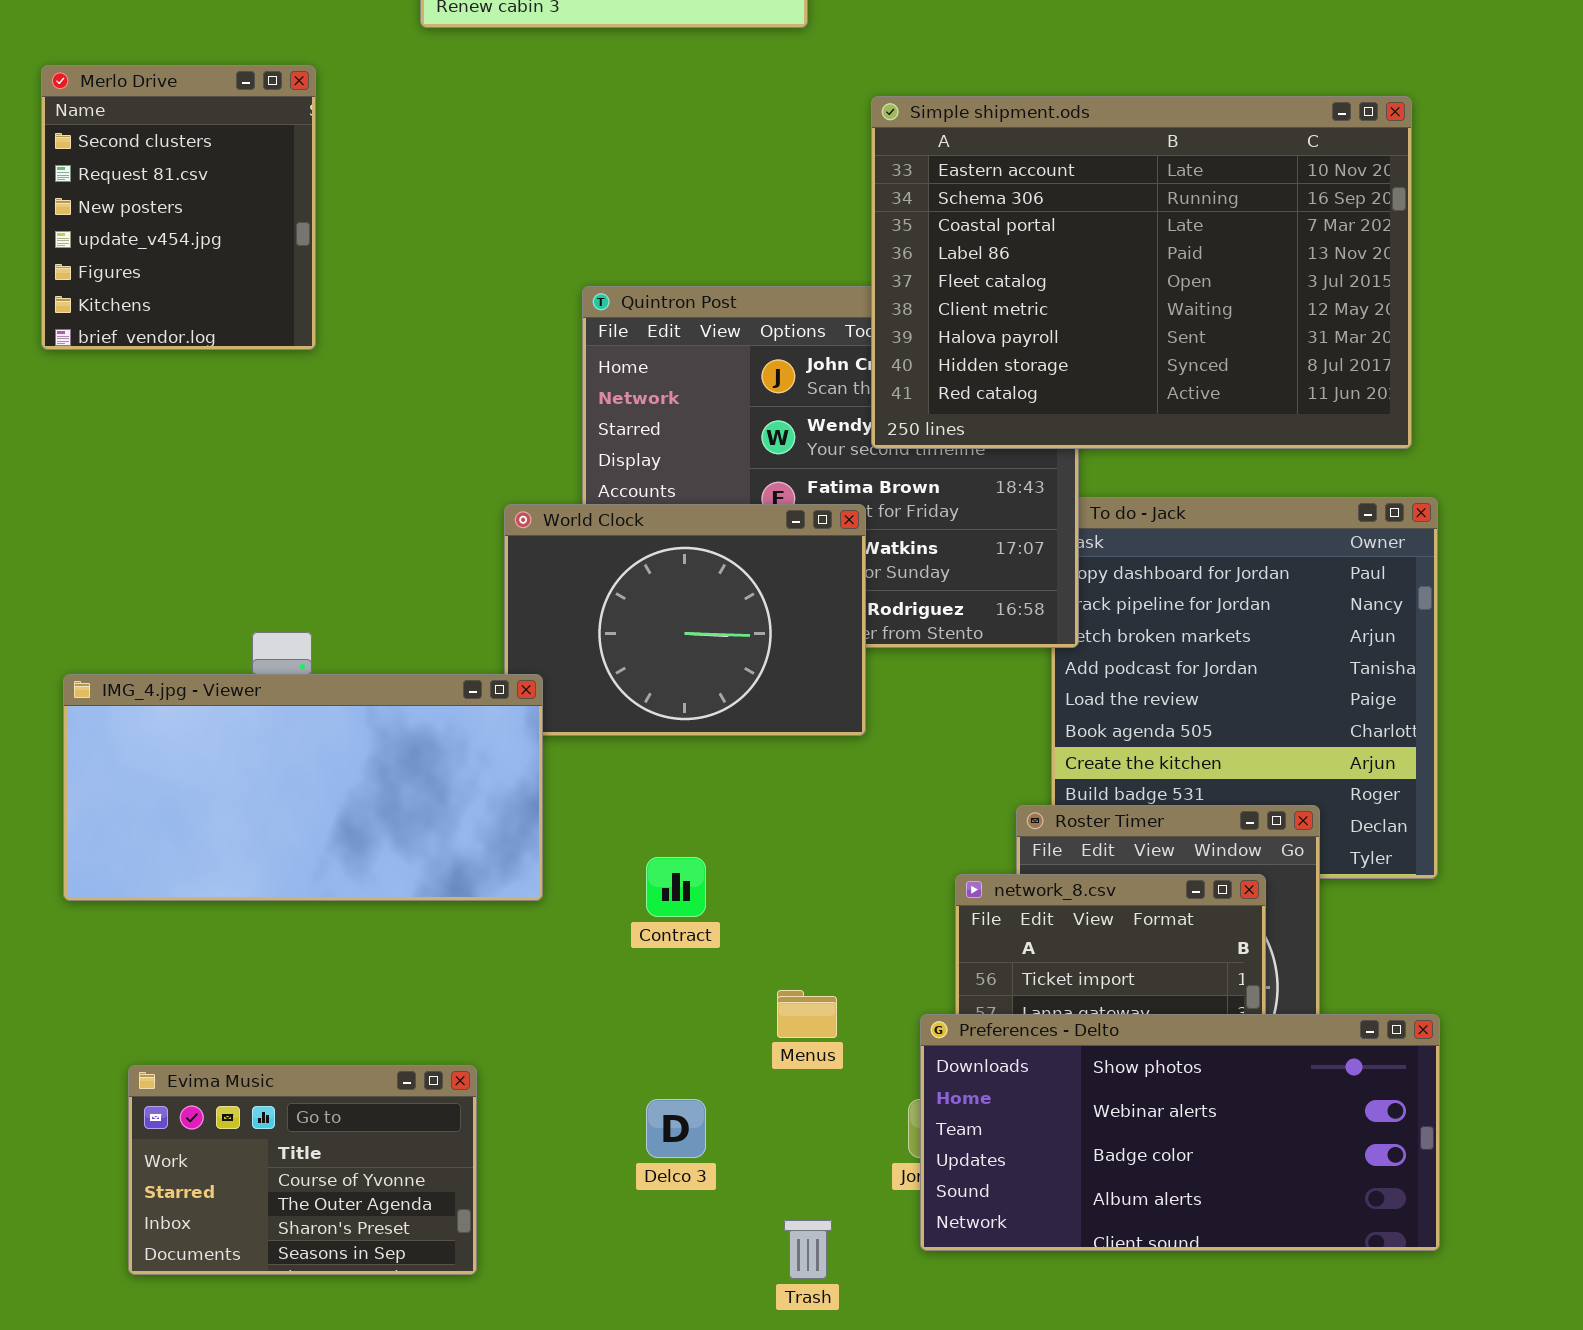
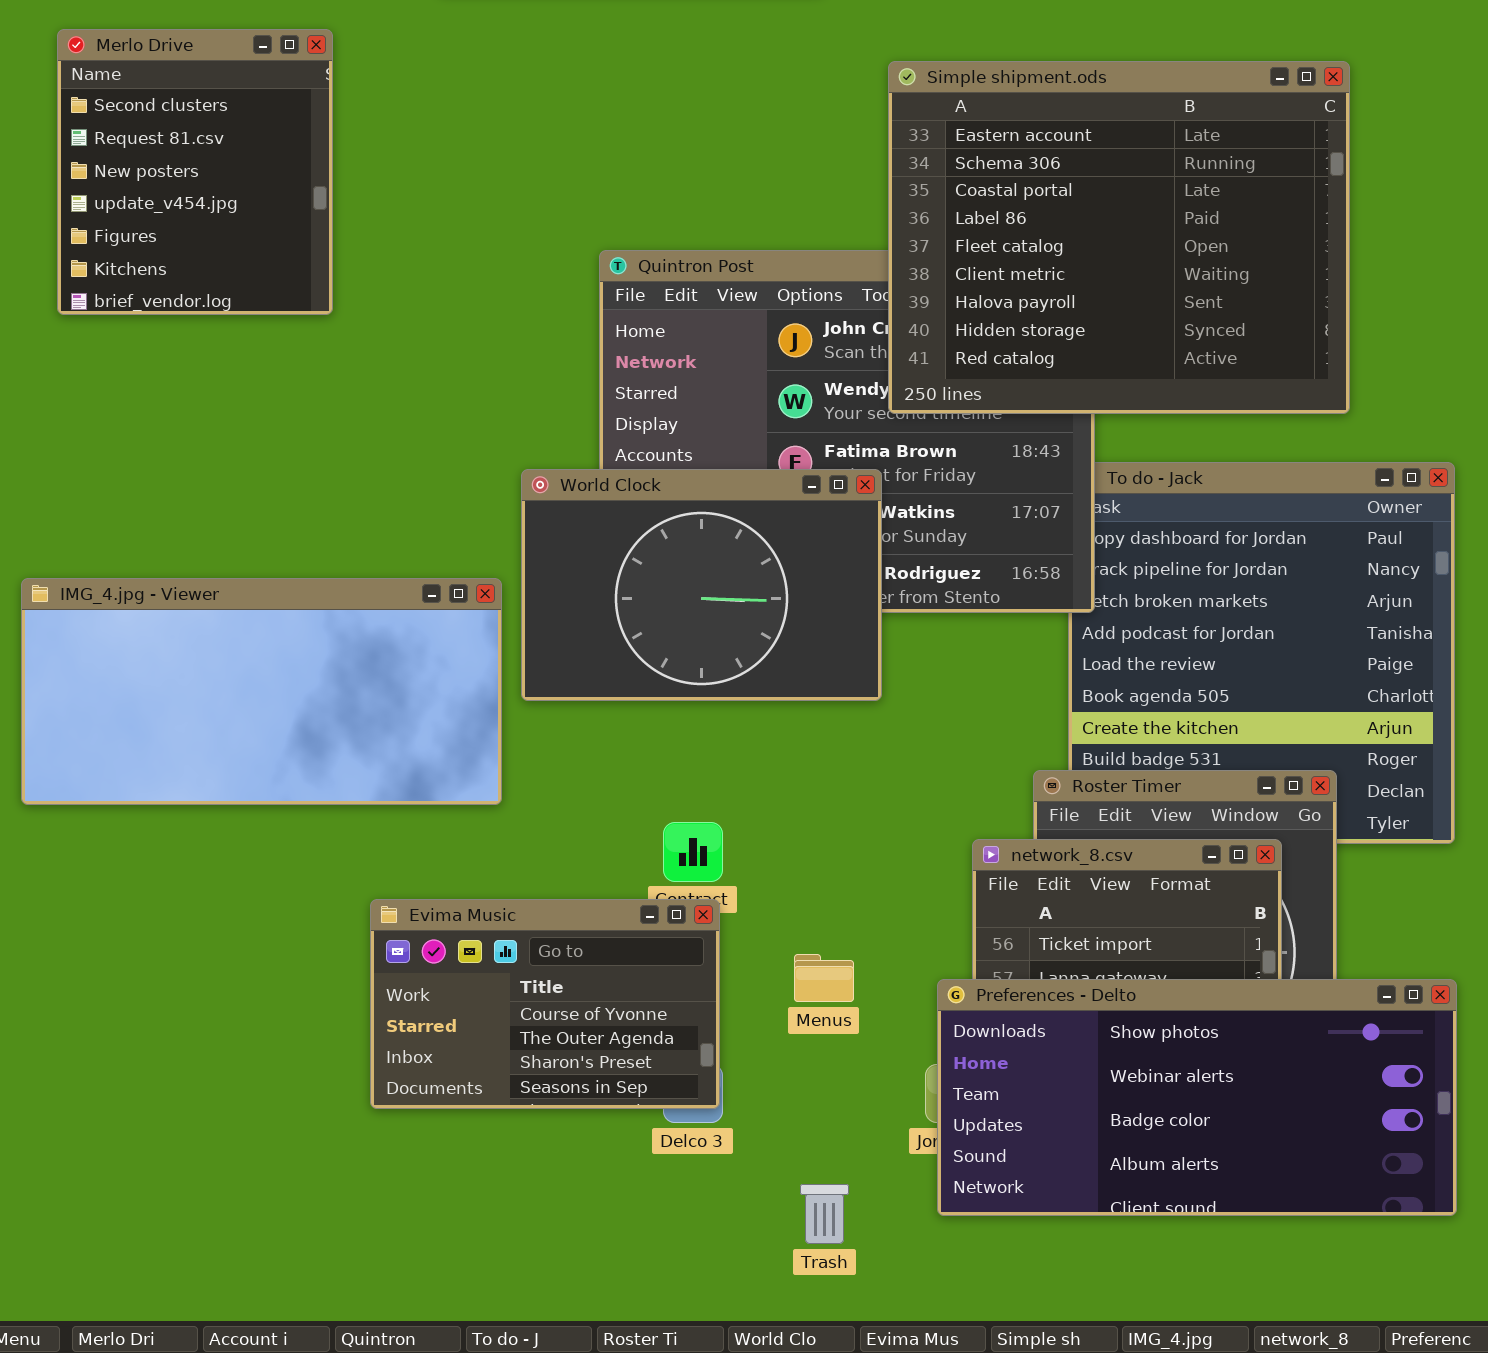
Simple shipment.ods: [871,96,1412,449] -> [888,61,1350,414], resized
IMG_4.jpg - Viewer: [63,674,543,901] -> [21,578,502,805], moved
Evima Music: [128,1065,477,1275] -> [370,899,720,1109], moved

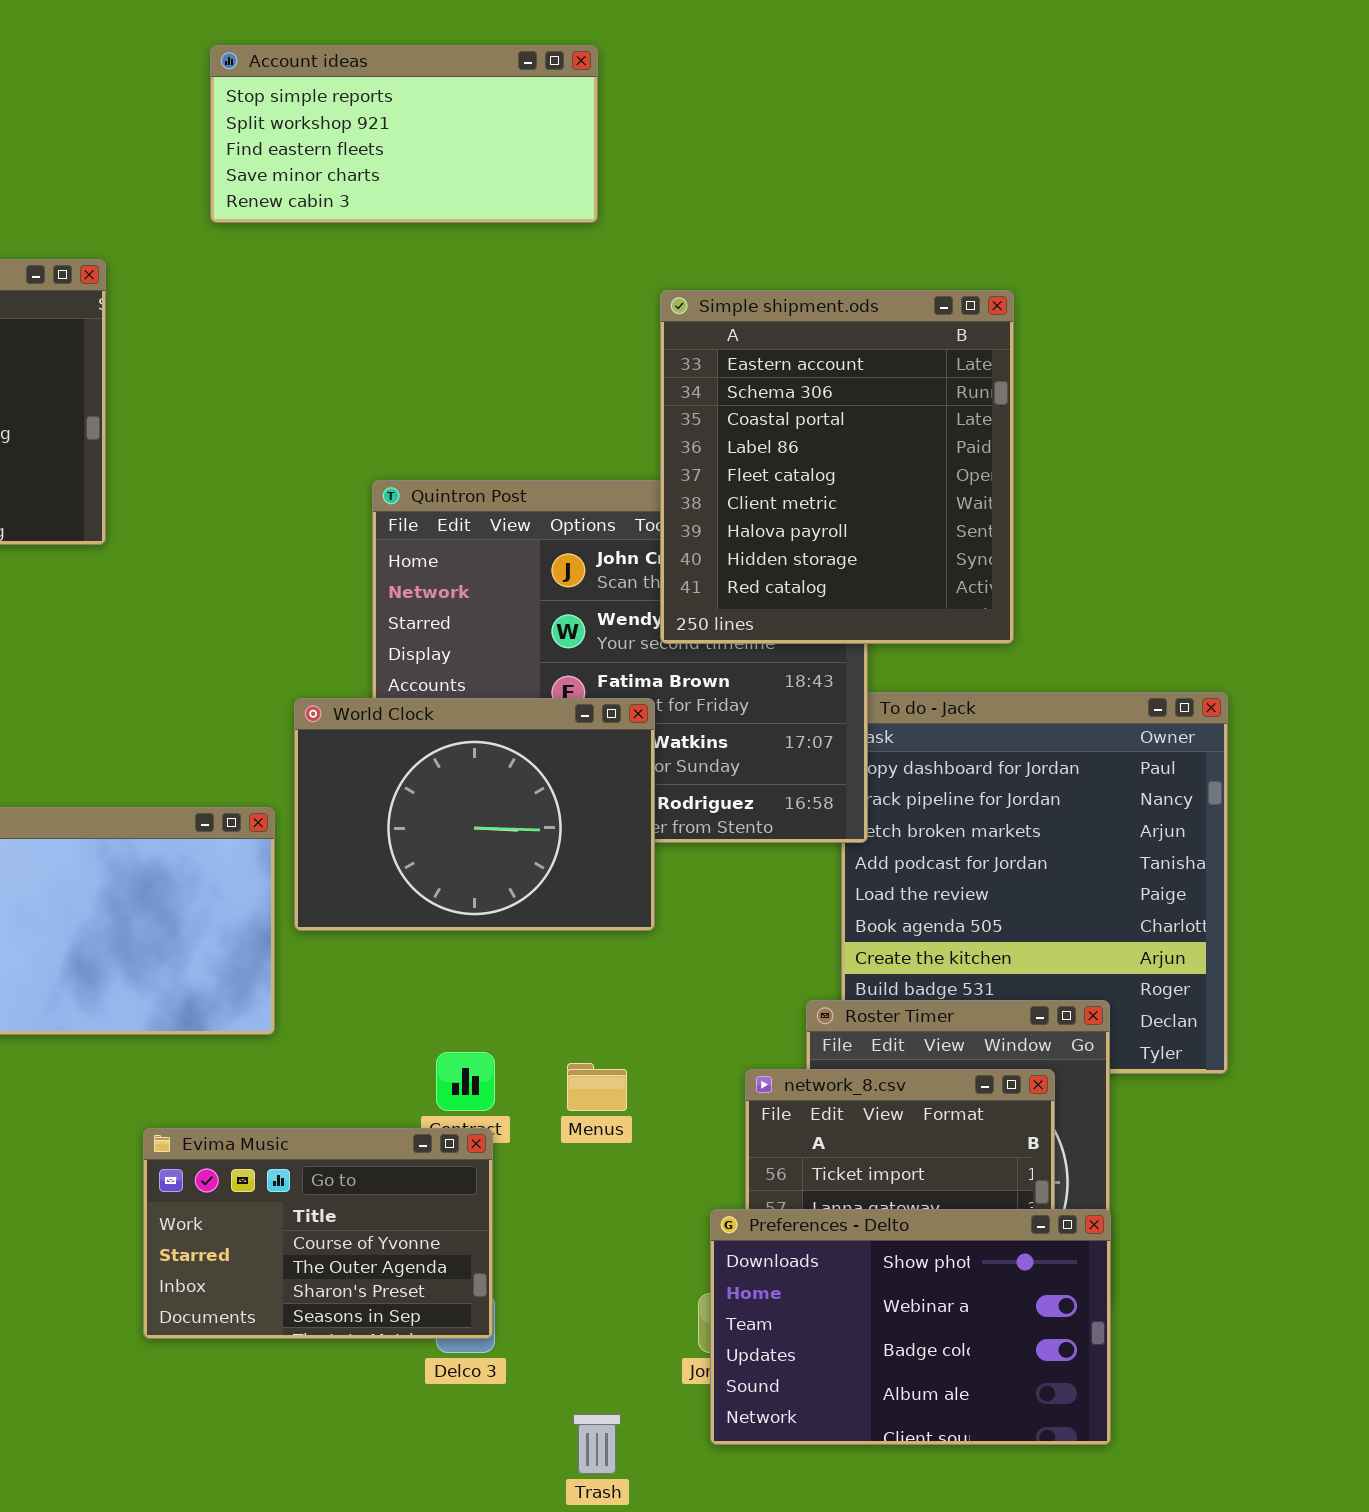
Simple shipment.ods: [888,61,1350,414] -> [660,290,1014,644], resized
Menus: [794,954,854,1002] -> [567,1063,627,1111], moved
Preferences - Delto: [937,979,1457,1216] -> [710,1209,1111,1445], resized

